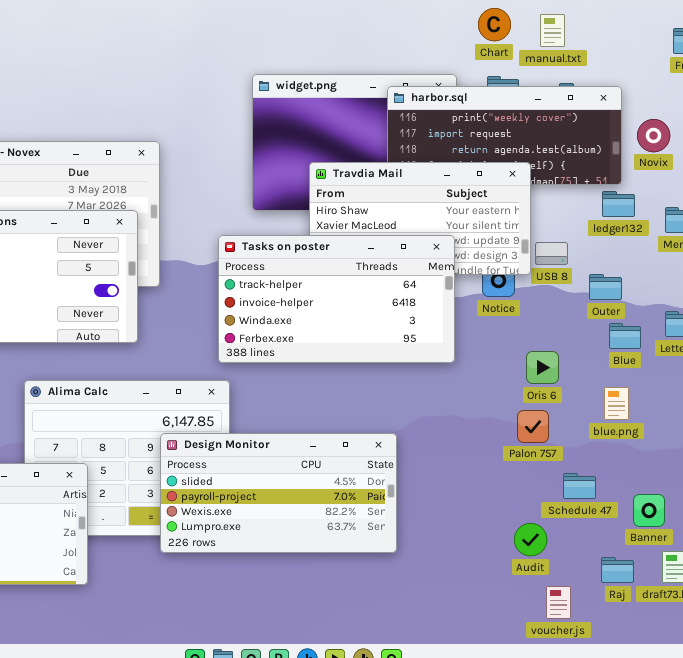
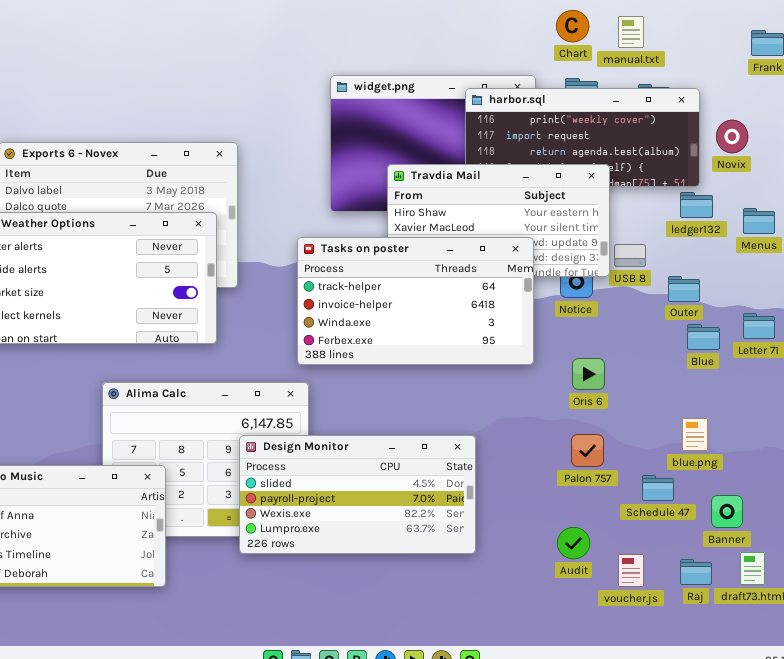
Oris 6: [526,351,559,384] -> [572,358,605,390], moved
blue.png: [604,387,629,420] -> [682,418,708,451], moved
Palon 757: [517,410,549,443] -> [571,434,604,467], moved
Audit: [514,523,547,556] -> [557,527,590,559], moved
voucher.js: [546,586,571,619] -> [618,554,644,587], moved

